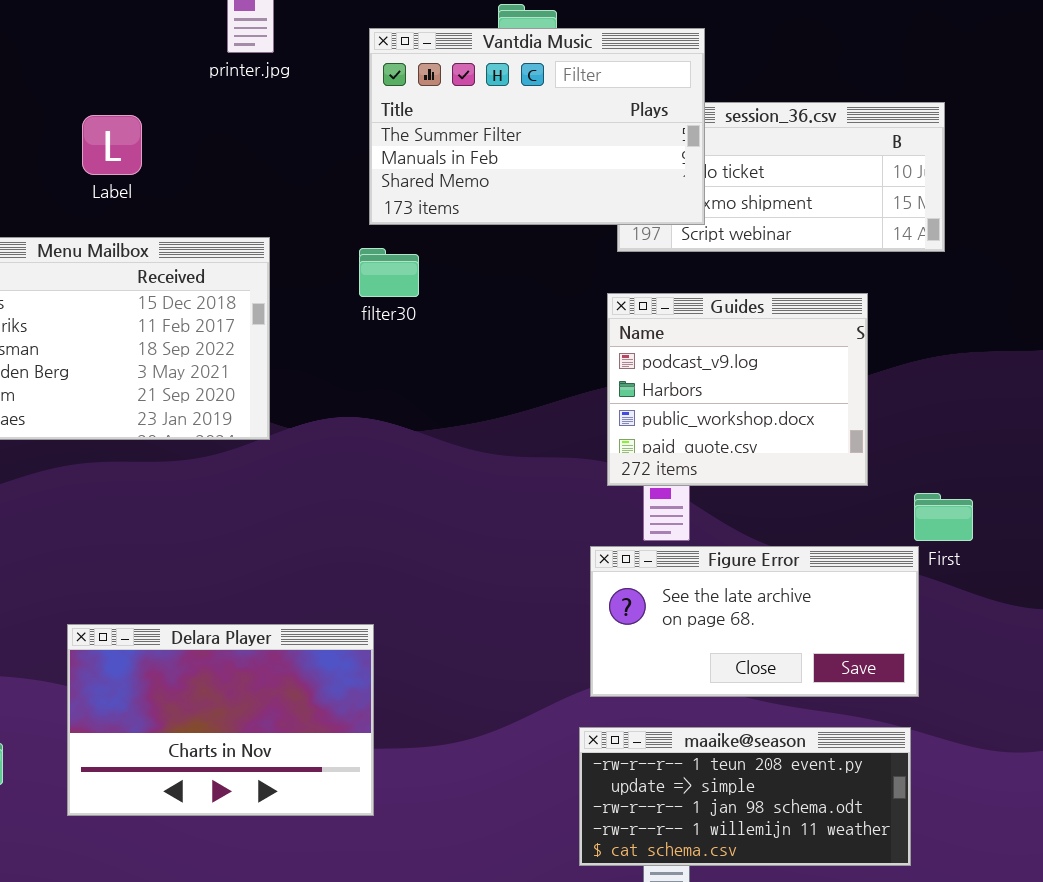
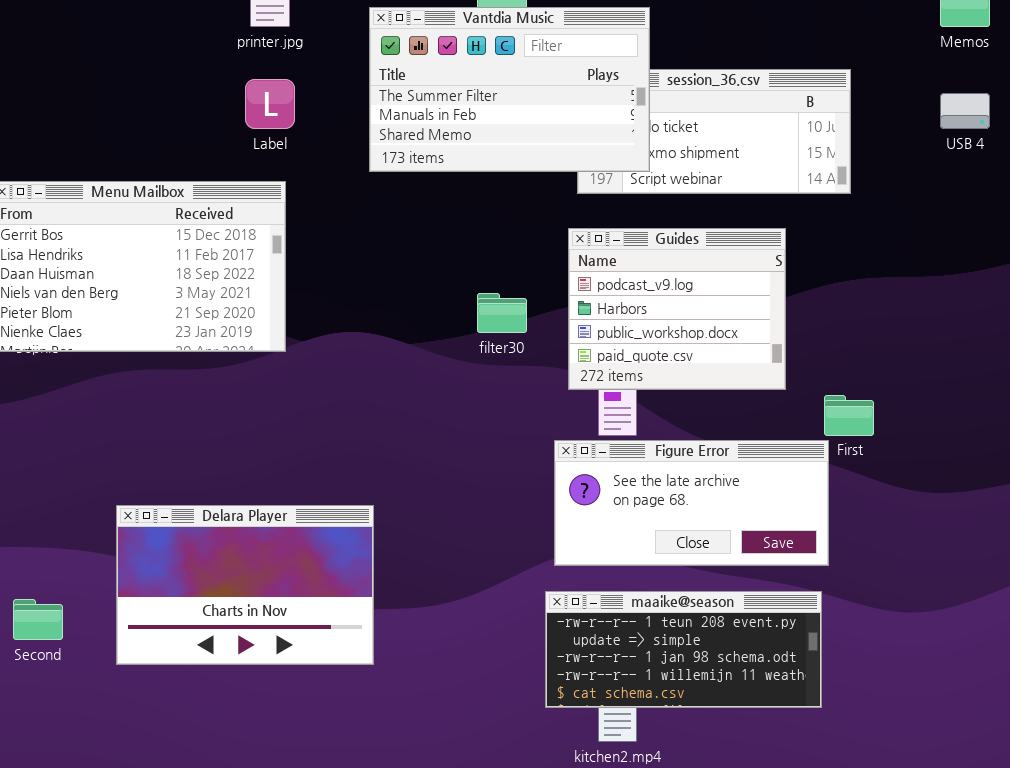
Label: [82,115,142,175] -> [245,79,295,129], moved
filter30: [359,248,419,297] -> [477,293,527,333], moved

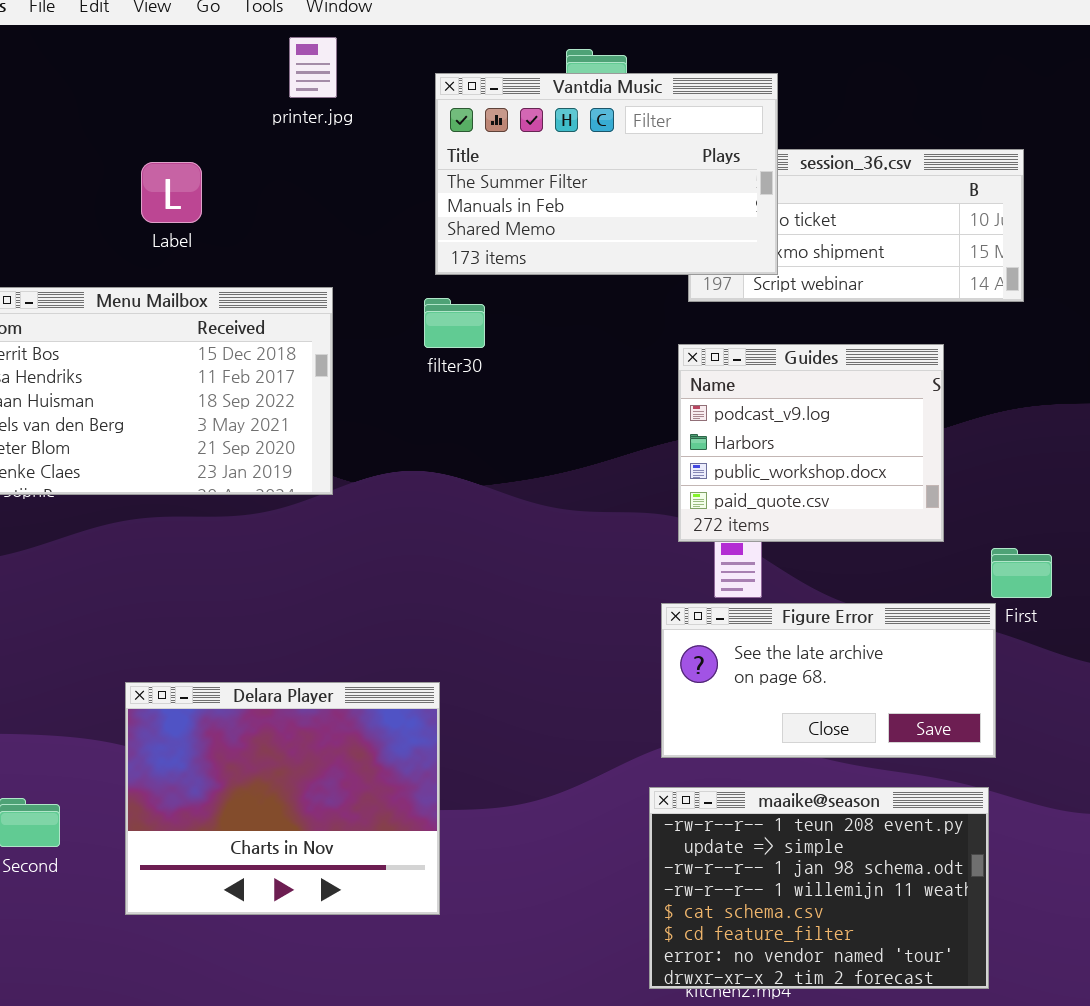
Label: [245,79,295,129] -> [141,162,202,223], moved
filter30: [477,293,527,333] -> [424,298,485,348], moved
Delara Player: [116,505,374,665] -> [125,682,440,915], resized
maaike@season: [545,591,822,708] -> [649,787,989,989], resized

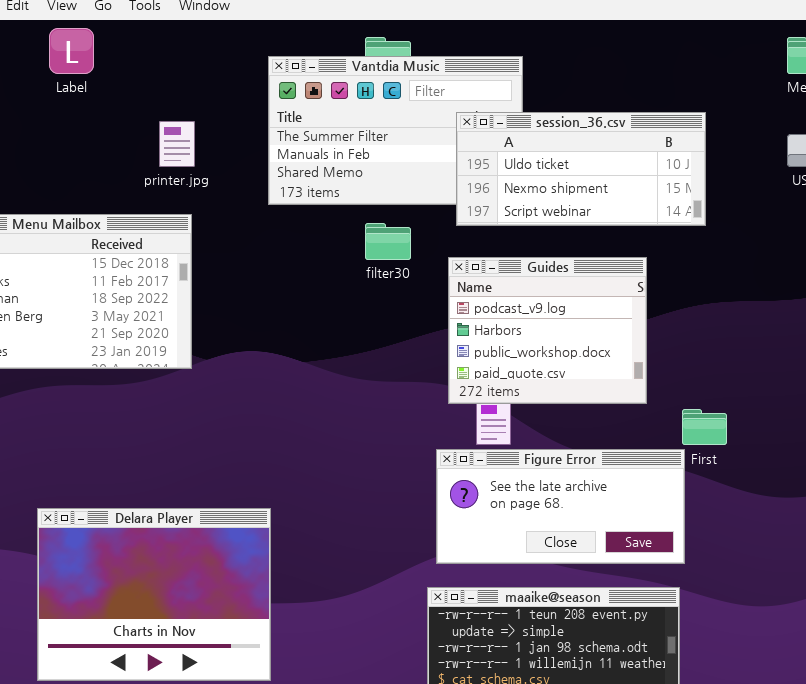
printer.jpg: [289,37,337,98] -> [159,121,195,167], moved
session_36.csv: [688,149,1024,302] -> [456,112,706,226], raised
Label: [141,162,202,223] -> [49,28,94,74], moved
filter30: [424,298,485,348] -> [365,223,411,260], moved

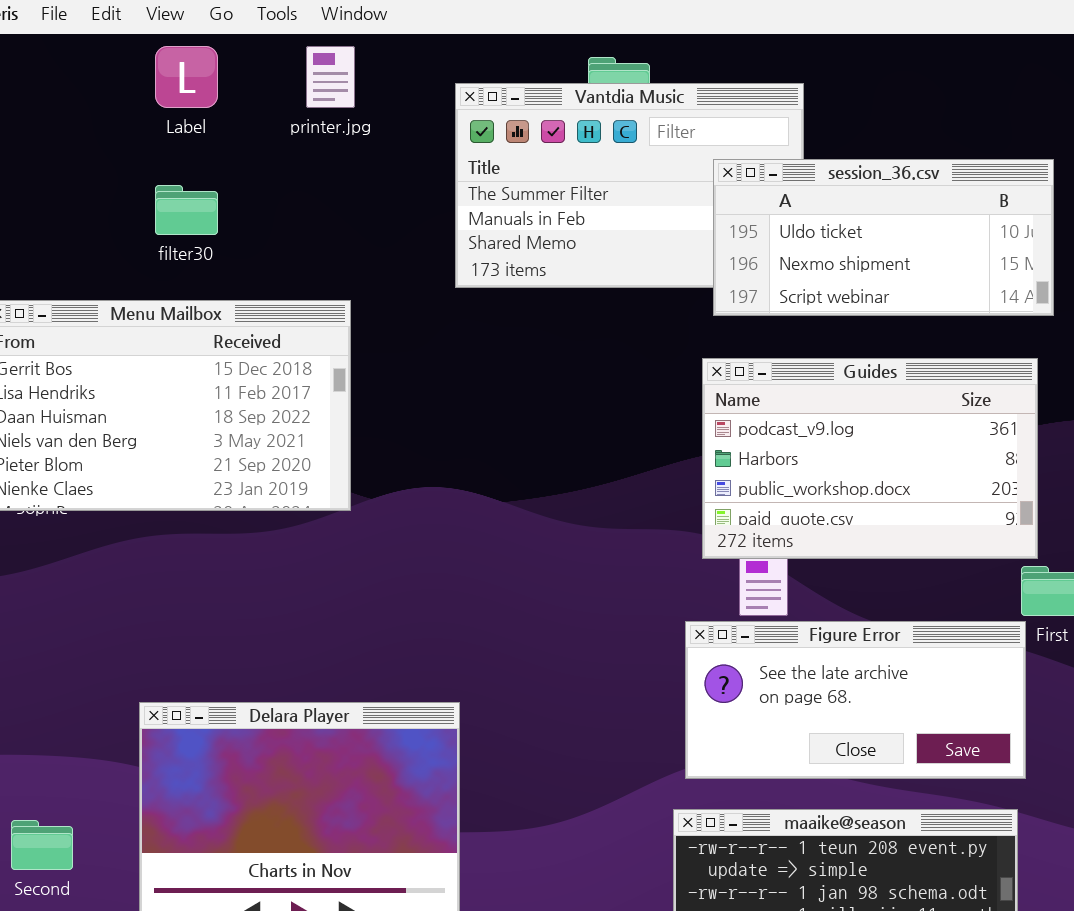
printer.jpg: [159,121,195,167] -> [306,46,355,108], moved
filter30: [365,223,411,260] -> [155,185,218,235], moved
Guides: [448,257,647,404] -> [702,358,1038,559], resized

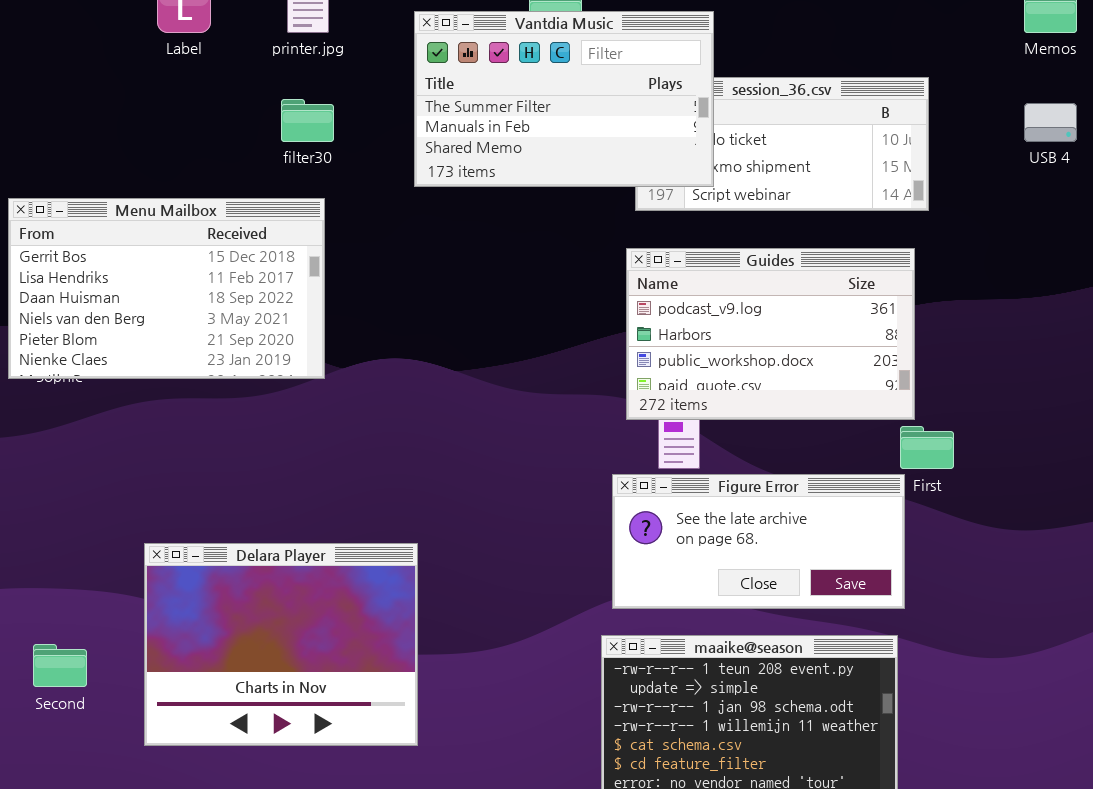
Vantdia Music: [455,83,804,288] -> [414,11,714,187], raised
filter30: [155,185,218,235] -> [281,99,334,142], moved

